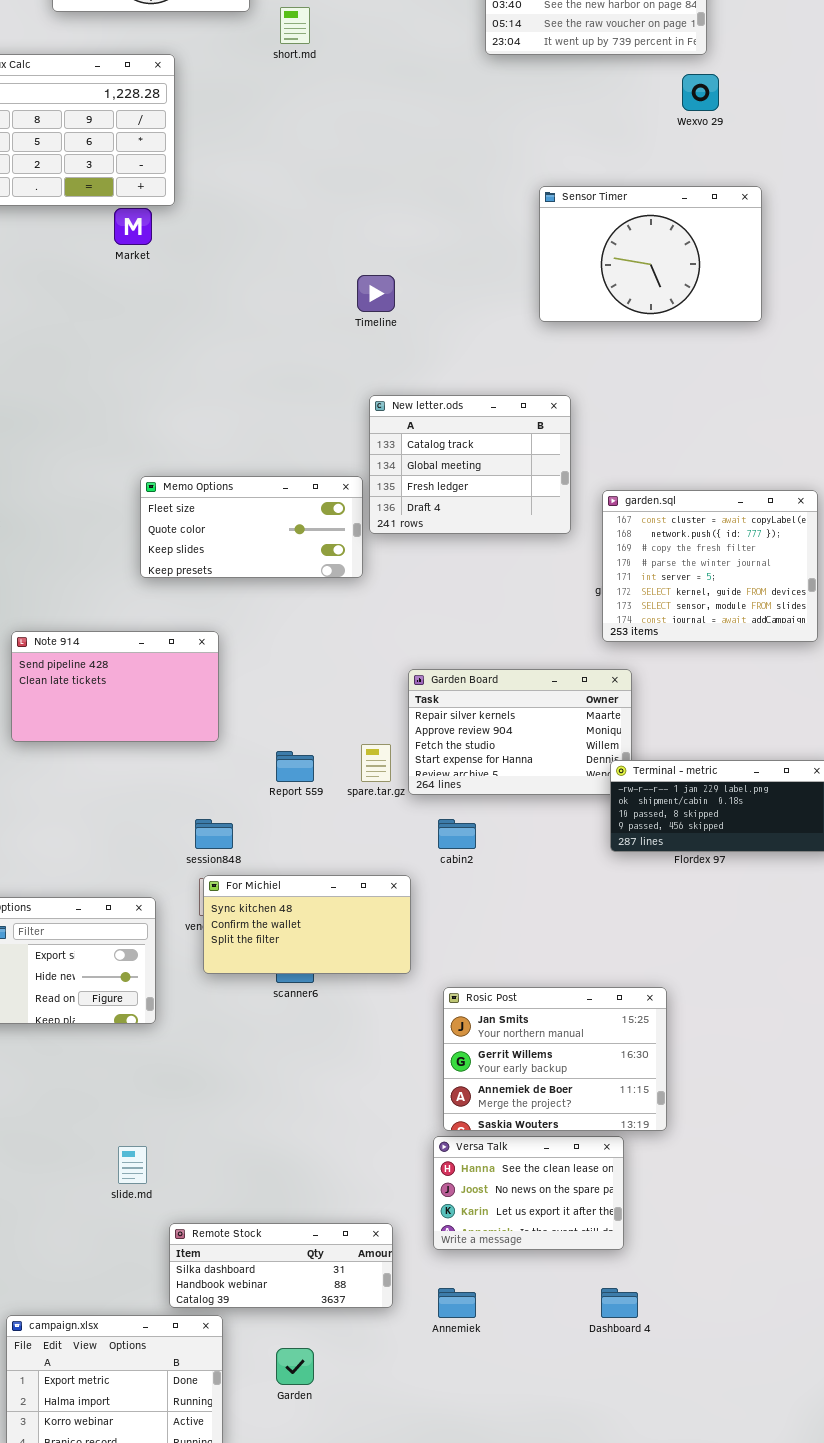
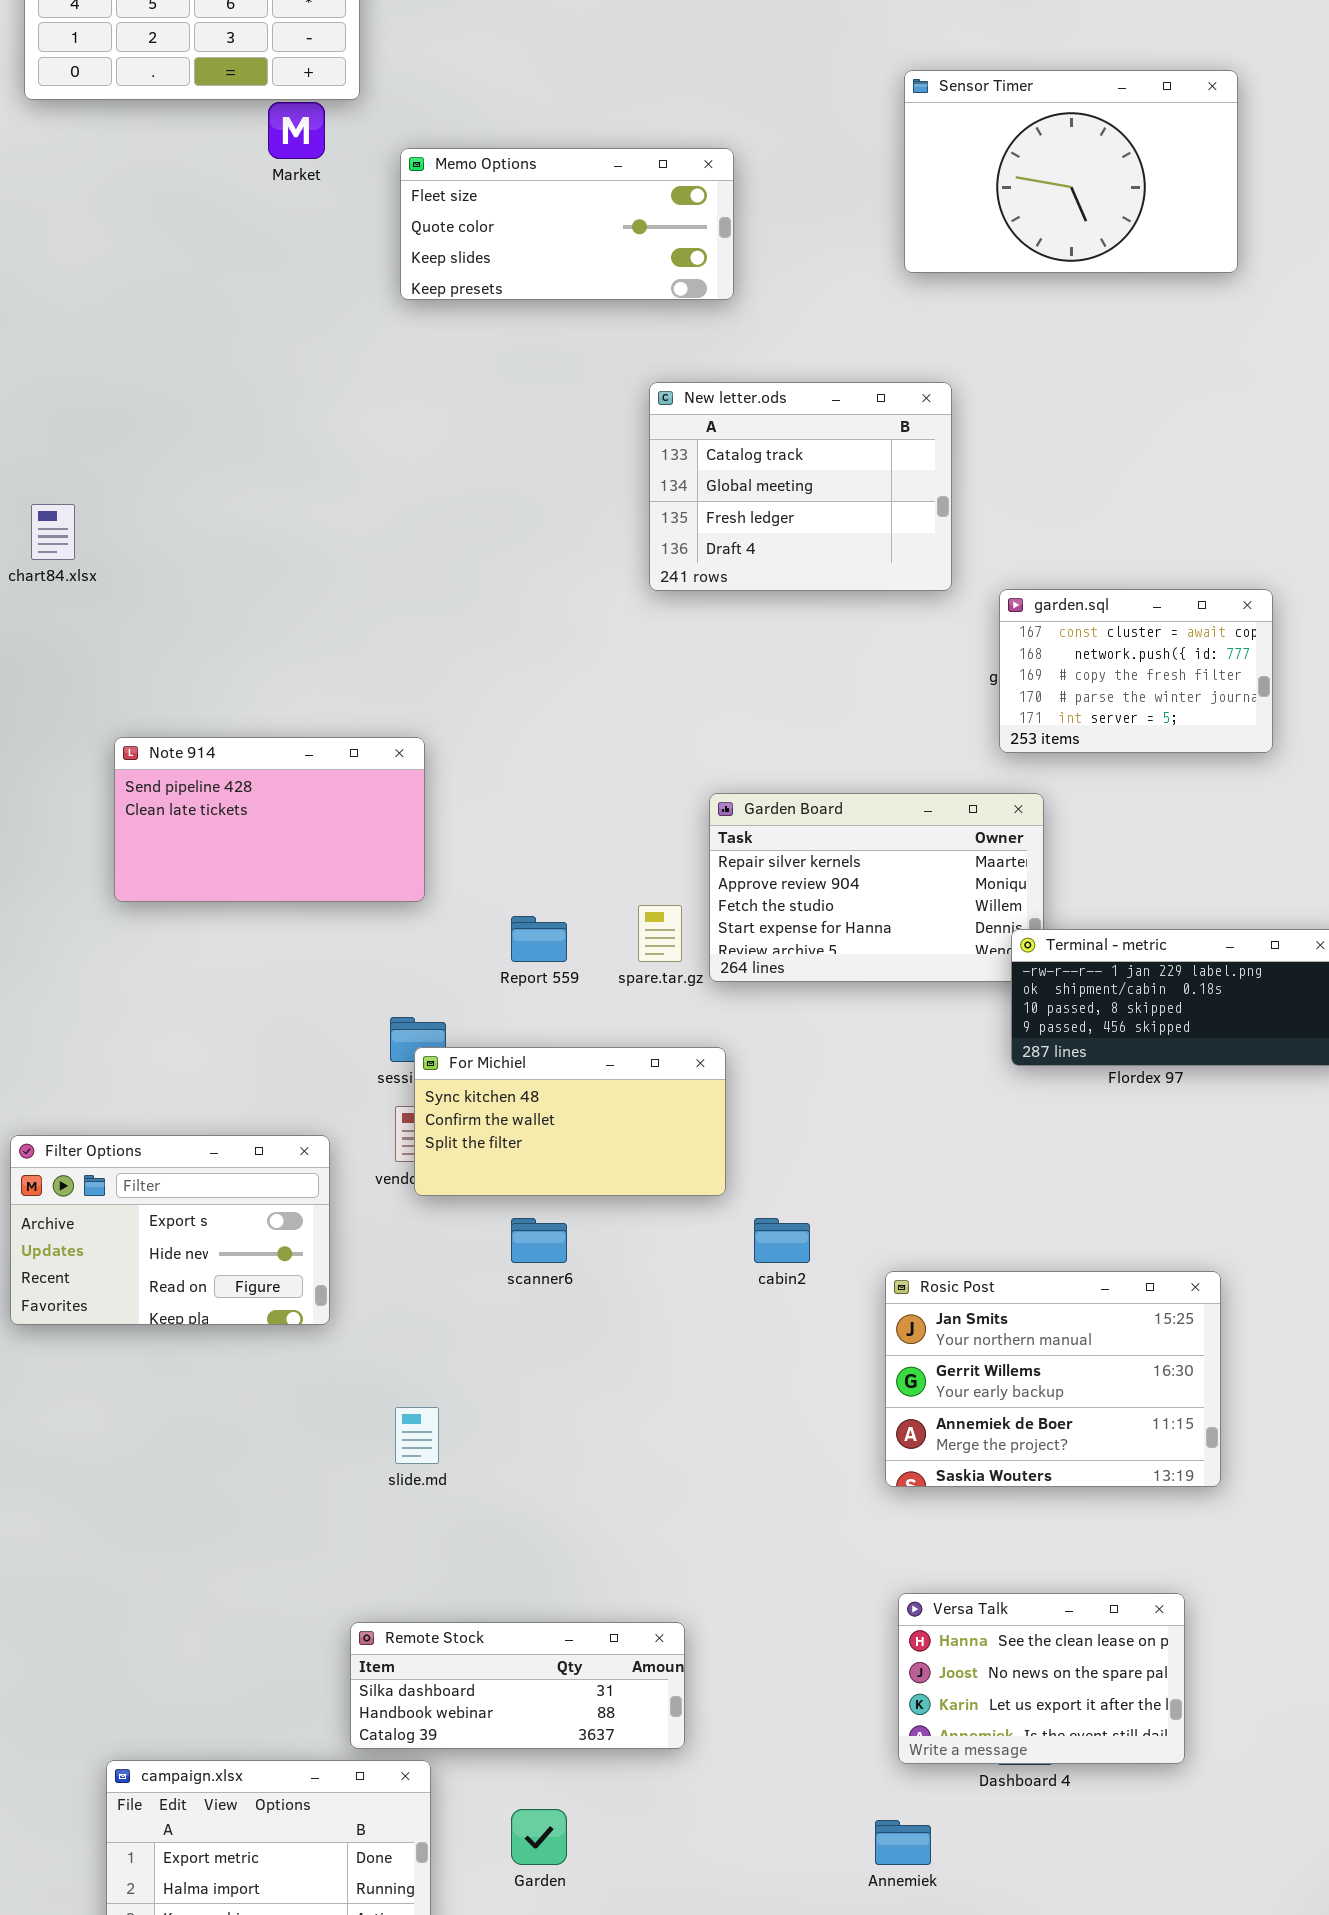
Memo Options: [140,476,363,578] -> [400,148,734,300], moved
garden.sql: [602,490,818,642] -> [999,589,1273,753], resized
cabin2: [438,819,476,849] -> [754,1218,810,1263], moved
For Michiel: [203,875,411,974] -> [414,1047,726,1196], moved
Rosic Post: [443,987,667,1131] -> [885,1271,1221,1487], moved
Versa Talk: [433,1136,624,1250] -> [898,1593,1185,1764], moved
slide.md: [118,1146,147,1184] -> [395,1407,439,1464], moved
Annemiek: [438,1288,476,1318] -> [875,1820,931,1865], moved

